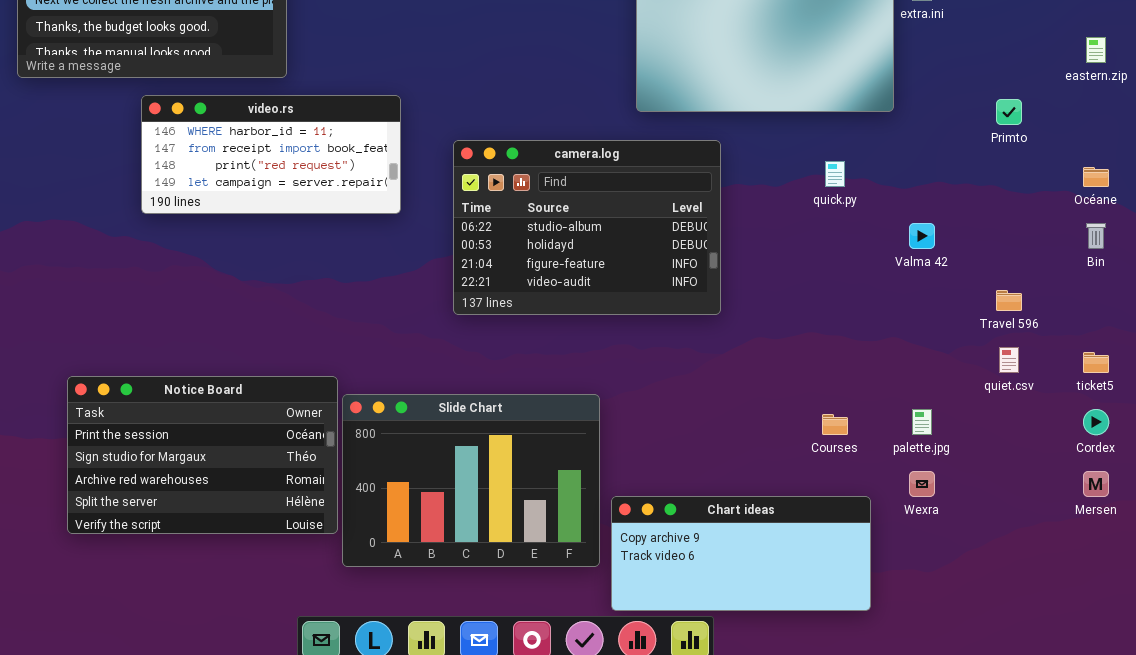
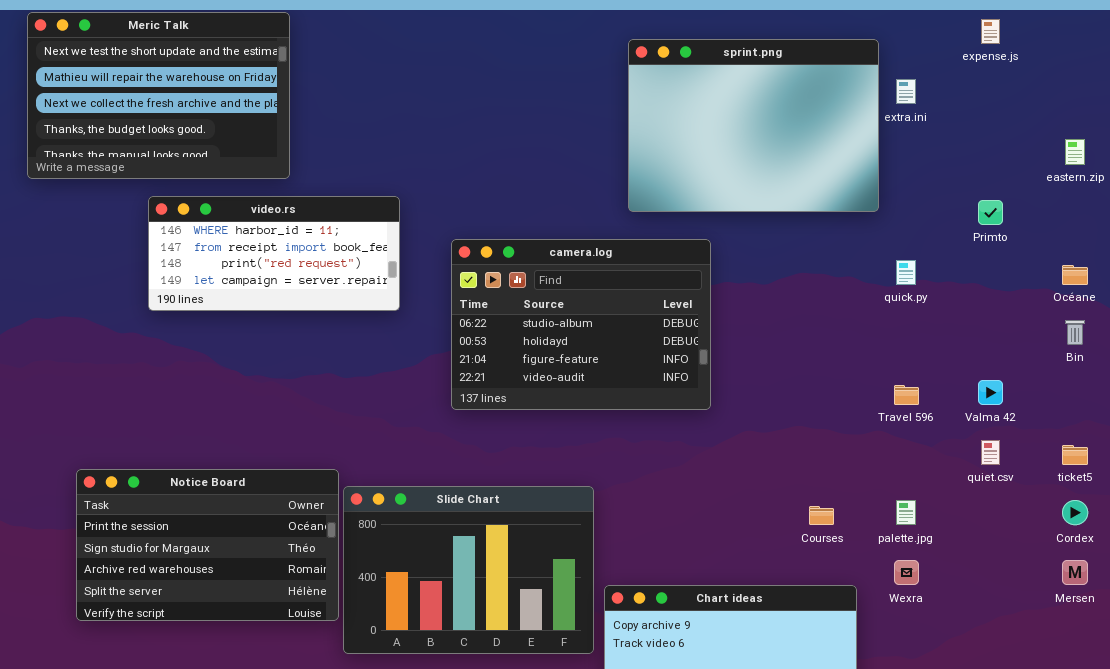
quick.py: [825,161,845,187] -> [896,260,916,285], moved
Valma 42: [909,223,935,249] -> [978,380,1003,405], moved
Travel 596: [996,290,1022,311] -> [894,385,919,405], moved

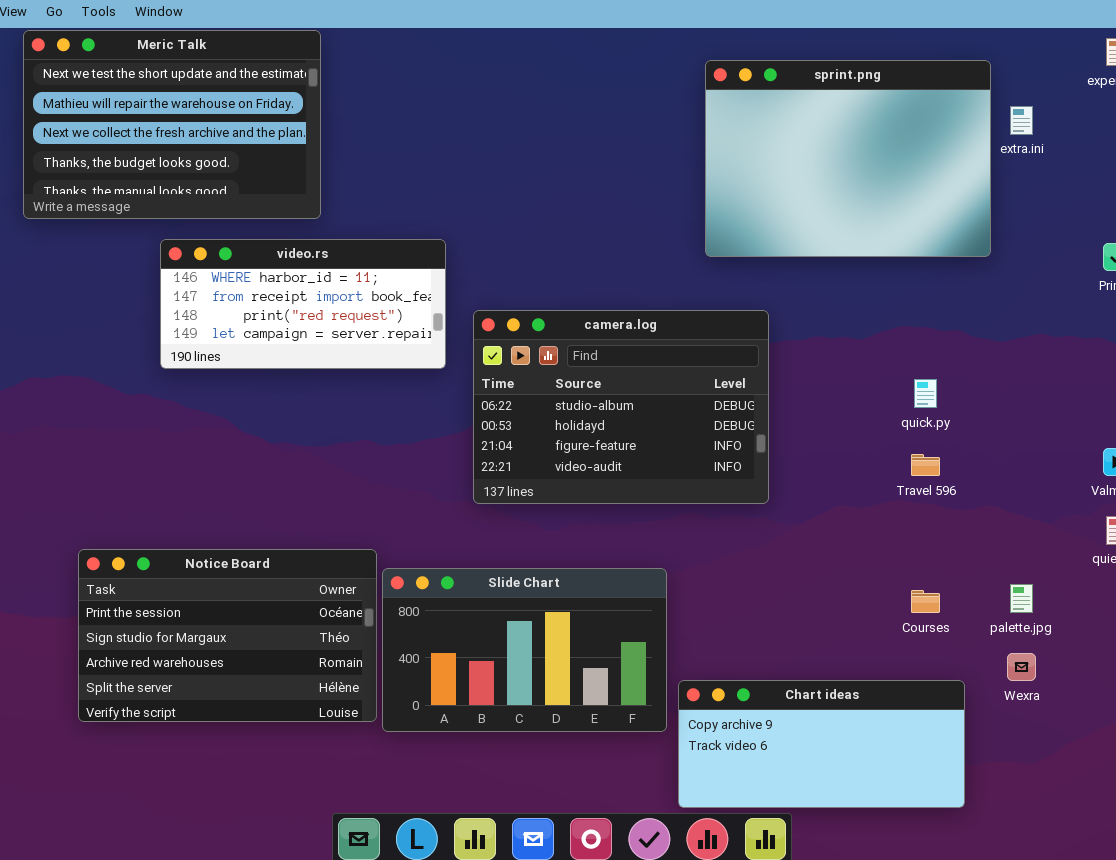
camera.log: [451,239,711,410] -> [473,310,769,504], moved
quick.py: [896,260,916,285] -> [914,379,937,408], moved
Travel 596: [894,385,919,405] -> [911,454,940,476], moved
Slide Chart: [343,486,594,654] -> [382,568,667,732], resized

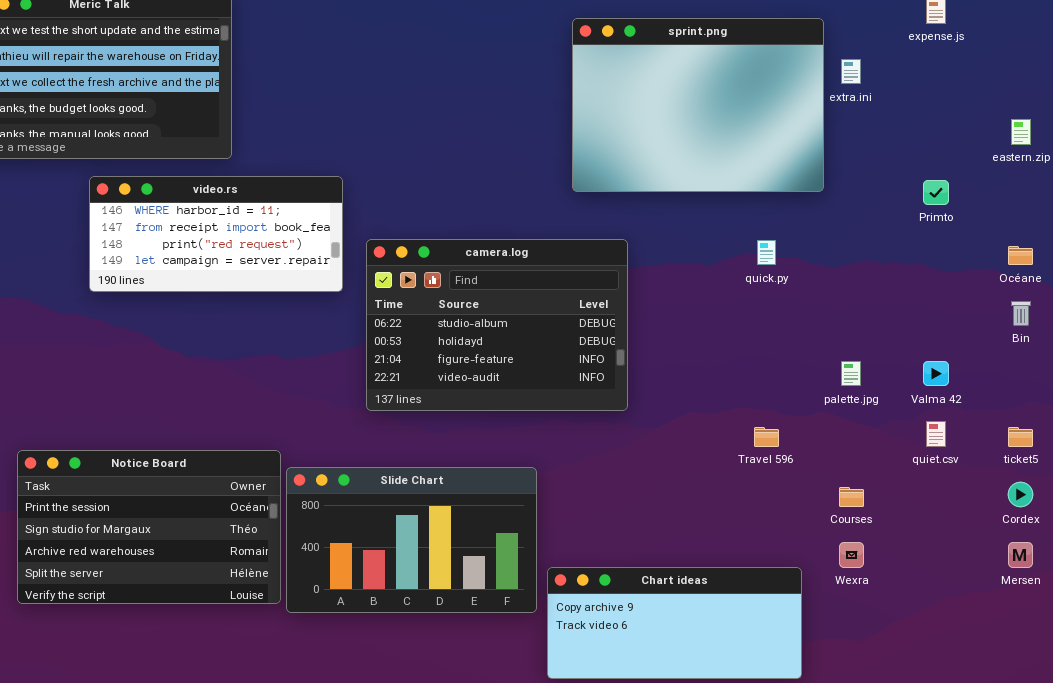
quick.py: [914,379,937,408] -> [757,240,776,265], moved
Travel 596: [911,454,940,476] -> [754,427,779,447], moved
palette.jpg: [1010,584,1033,613] -> [841,361,861,386], moved
Courses: [911,590,940,613] -> [839,487,864,507], moved

